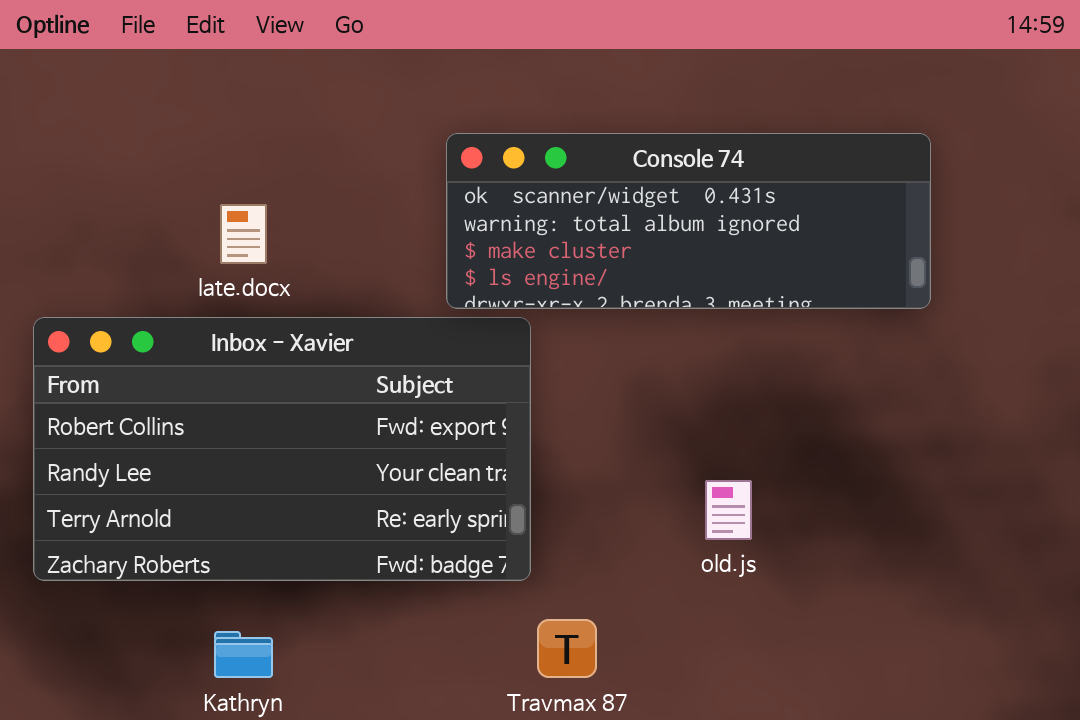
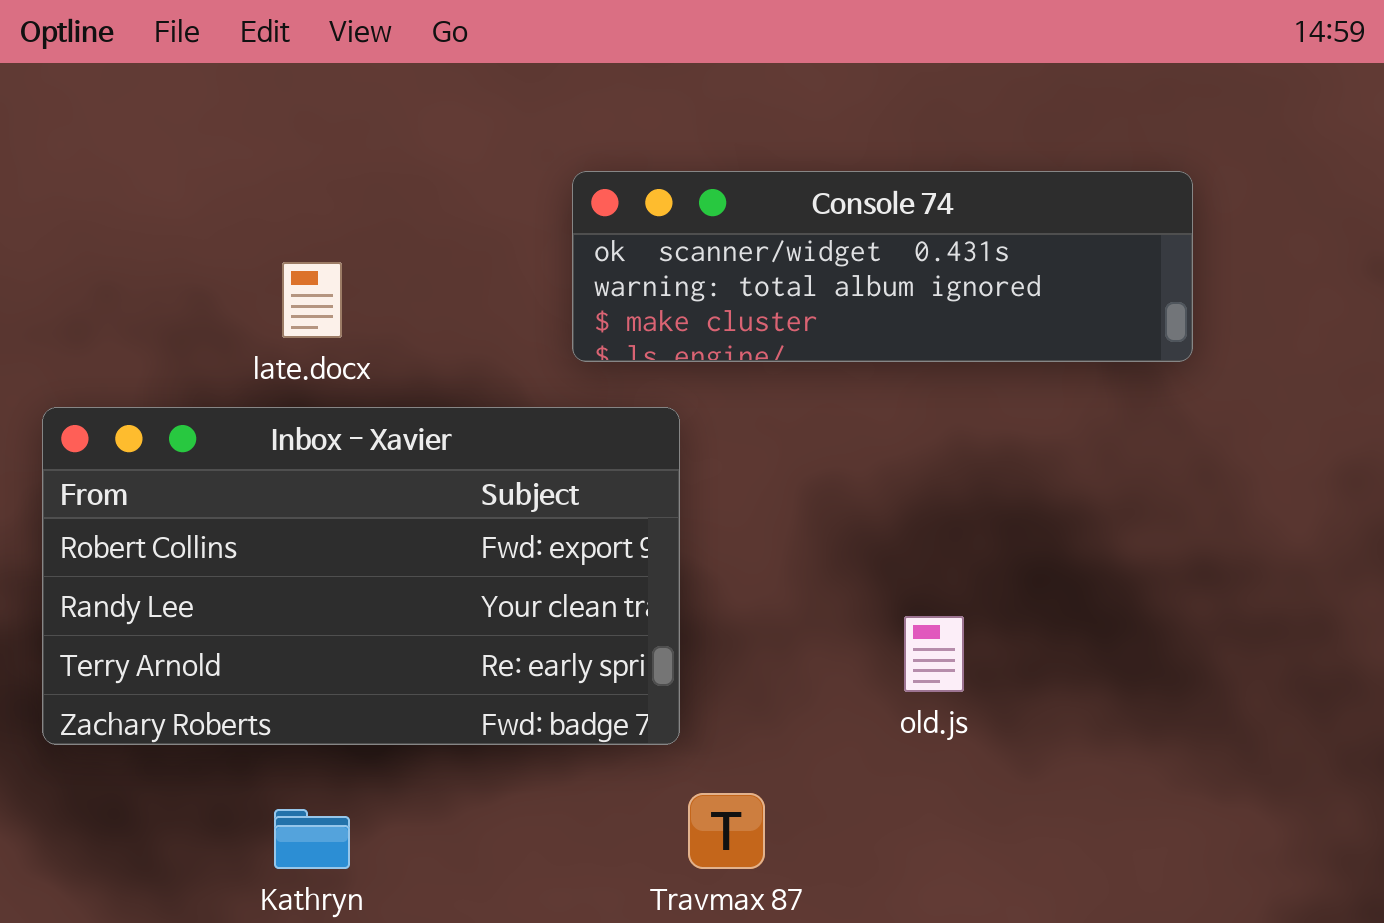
Console 74: [446,133,931,309] -> [572,171,1193,362], resized

